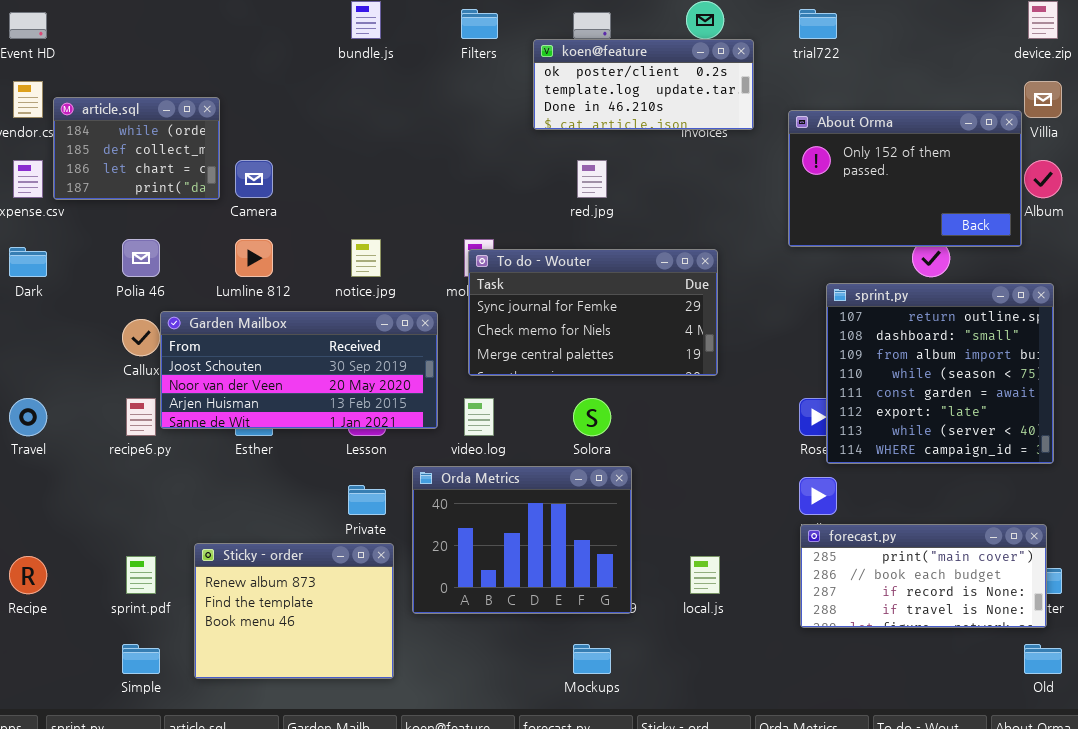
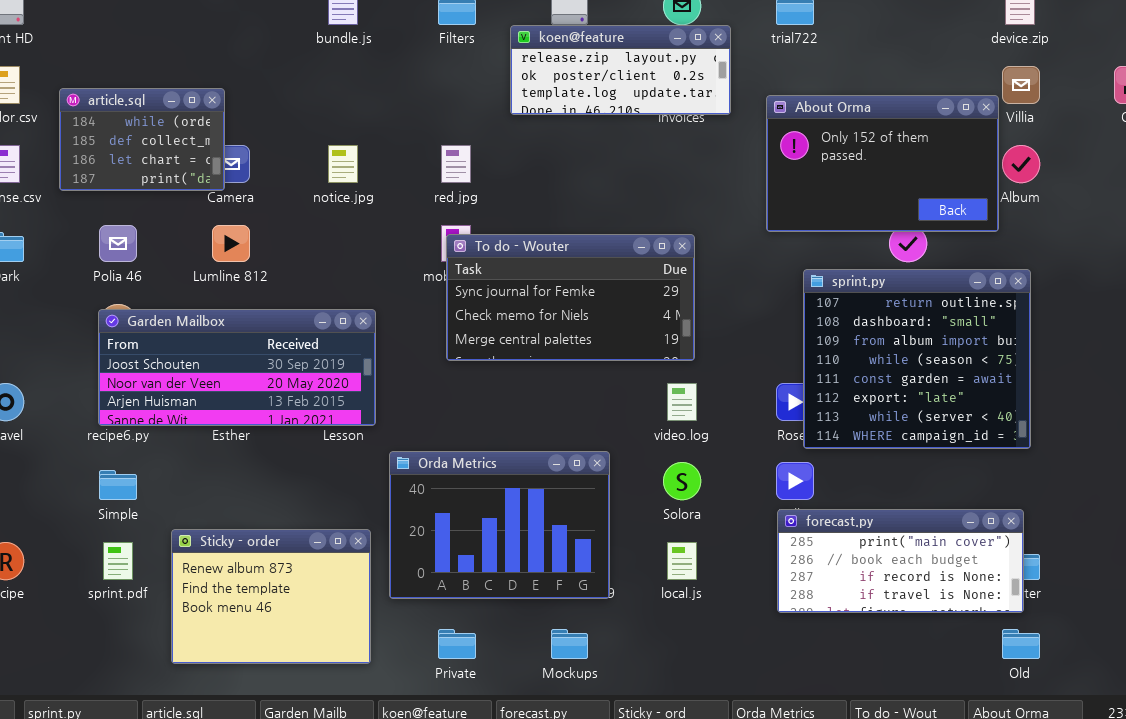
koen@feature: [533,39,754,130] -> [510,25,731,115], scrolled up 1 row
article.sql: [53,97,220,200] -> [59,88,225,191], moved
red.jpg: [577,160,607,198] -> [441,145,471,183], moved
notice.jpg: [351,239,381,277] -> [328,145,358,183], moved
Garden Mailbox: [160,311,438,429] -> [98,309,376,426], moved
video.log: [464,398,494,436] -> [667,383,697,421], moved
Solora: [573,398,611,436] -> [663,462,701,500], moved
Private: [348,485,386,515] -> [438,629,476,659], moved
Simple: [122,644,160,674] -> [99,470,137,500], moved

